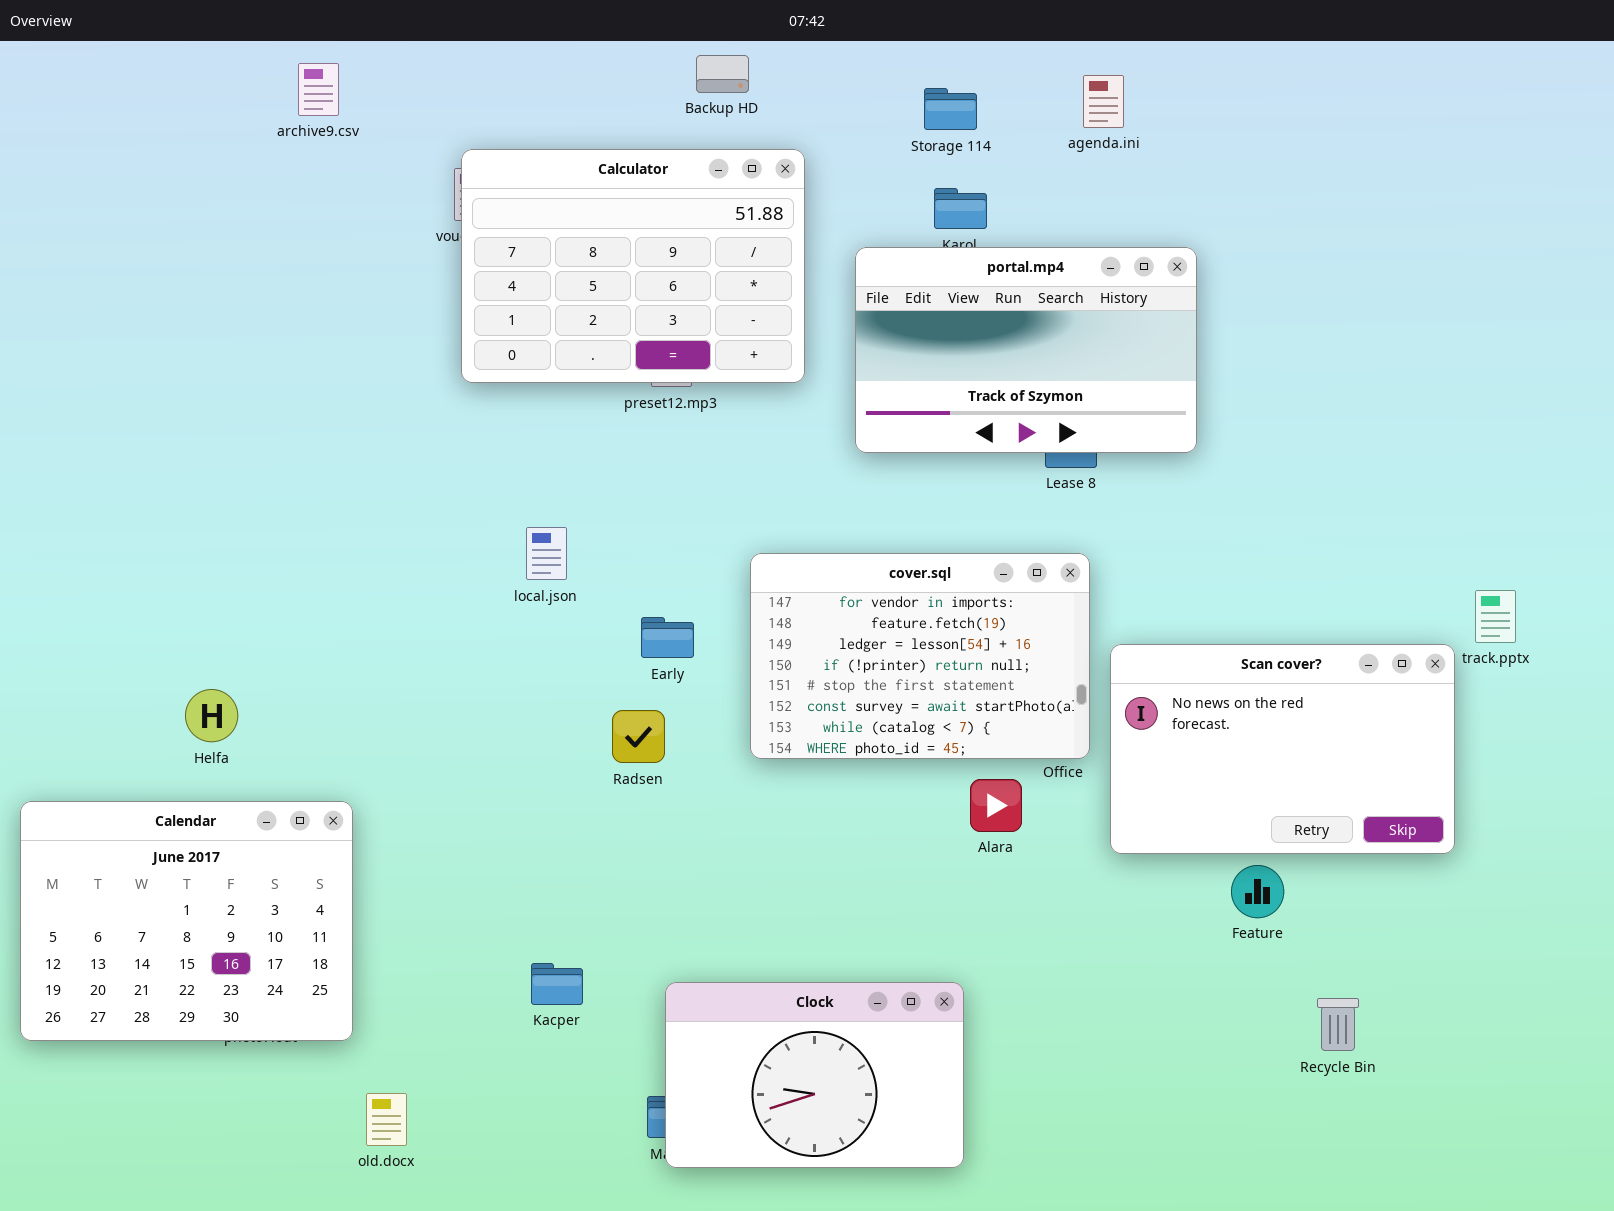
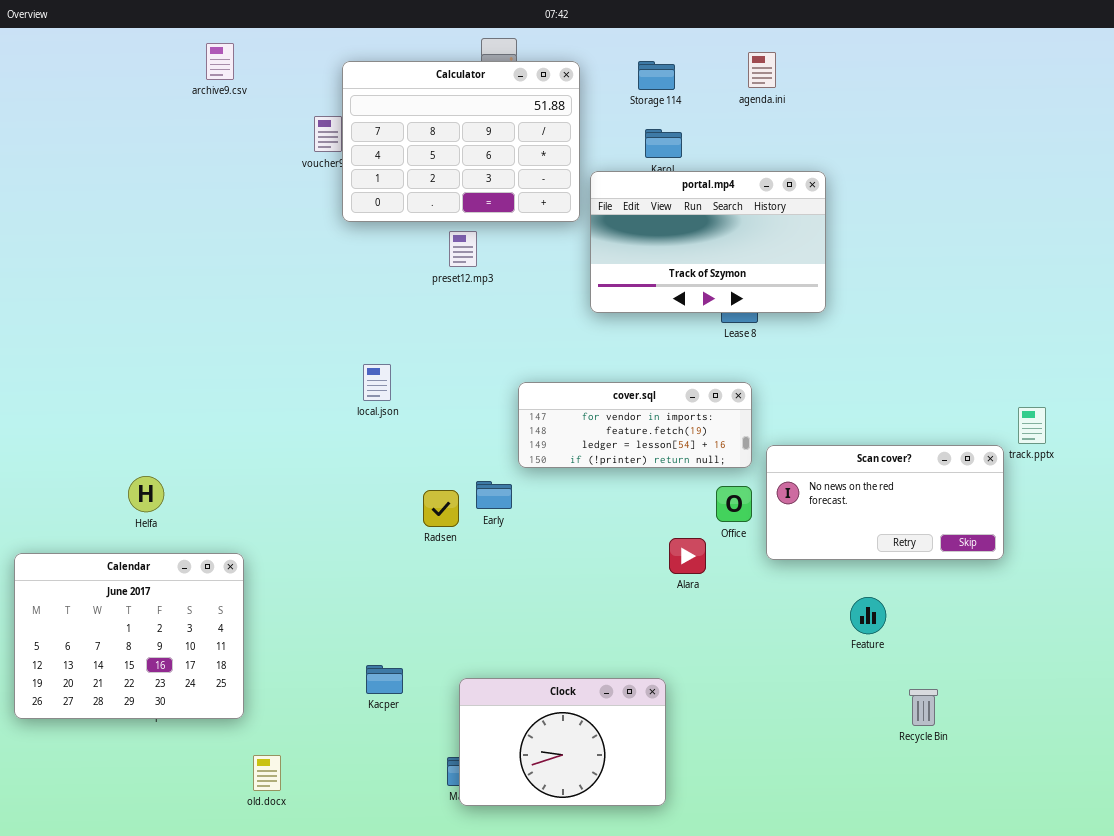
Calculator: [461,149,805,383] -> [342,61,580,222], moved
cover.sql: [750,553,1090,759] -> [518,382,752,468], resized
Early: [641,617,694,658] -> [476,481,512,509], moved
Scan cover?: [1110,644,1455,854] -> [766,445,1004,560], resized

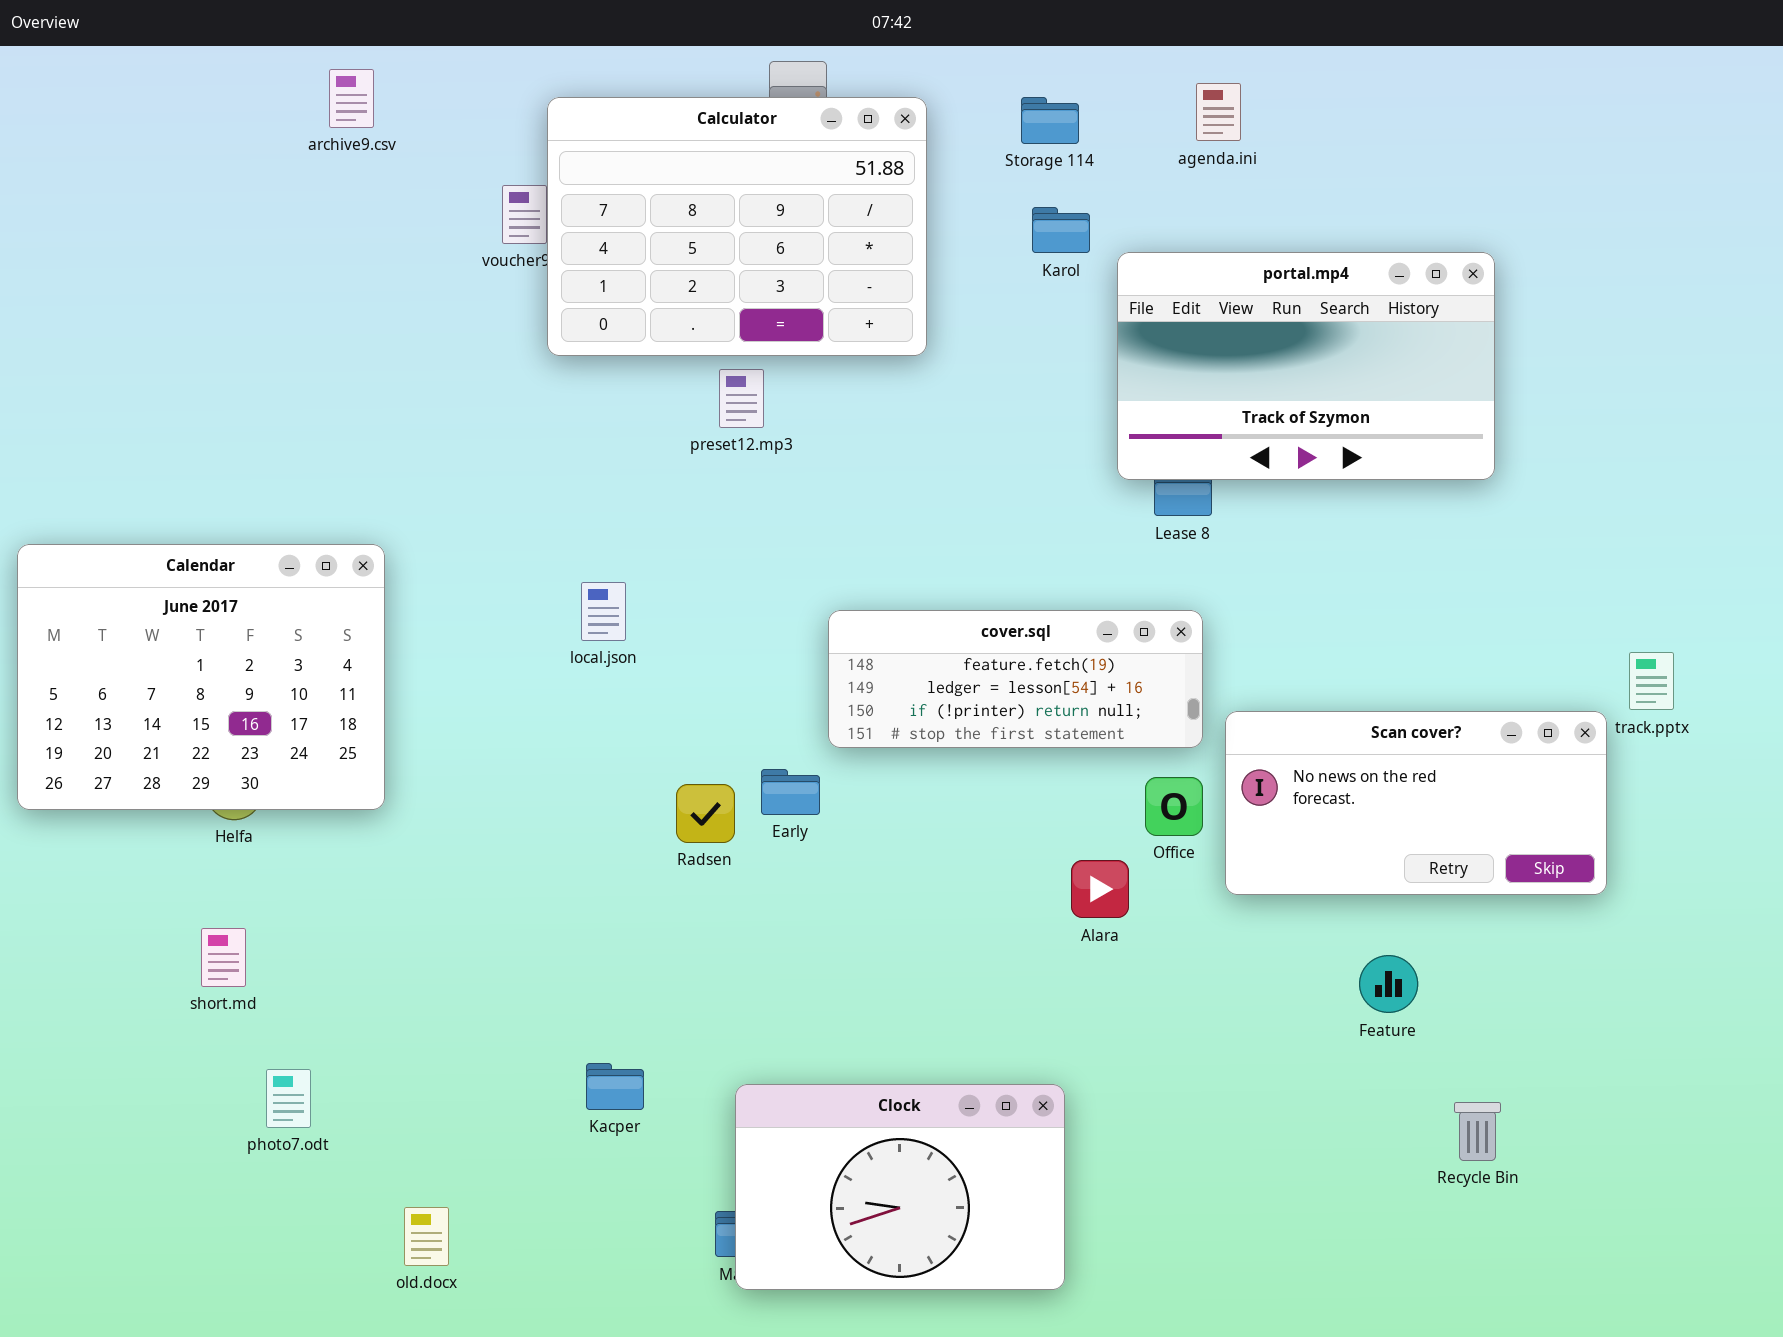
portal.mp4: [590,171,826,313] -> [1117,252,1495,480], moved
cover.sql: [518,382,752,468] -> [828,610,1203,748], scrolled down 1 row
Calendar: [14,553,244,719] -> [17,544,385,810], moved

